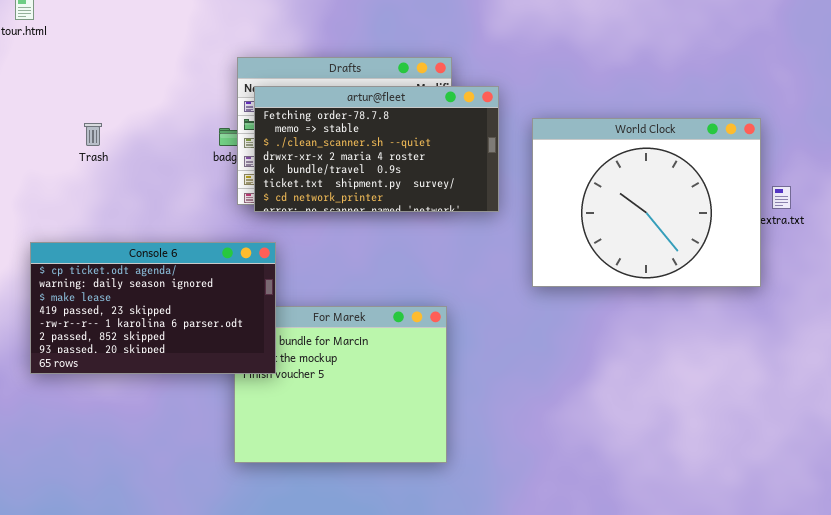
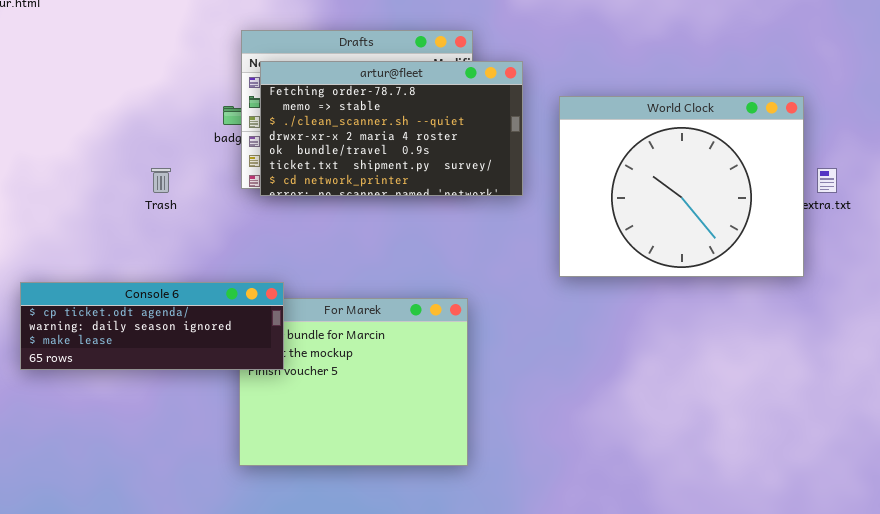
Trash: [84,123,102,146] -> [151,168,171,193], moved
Console 6: [30,242,276,374] -> [20,282,284,370], resized

